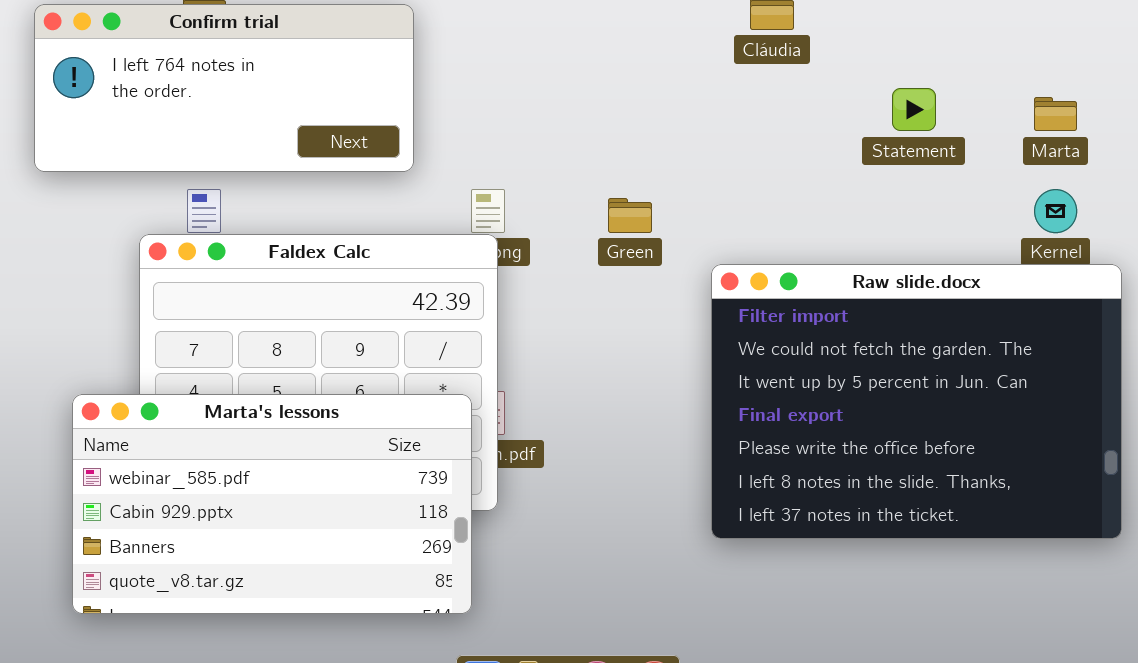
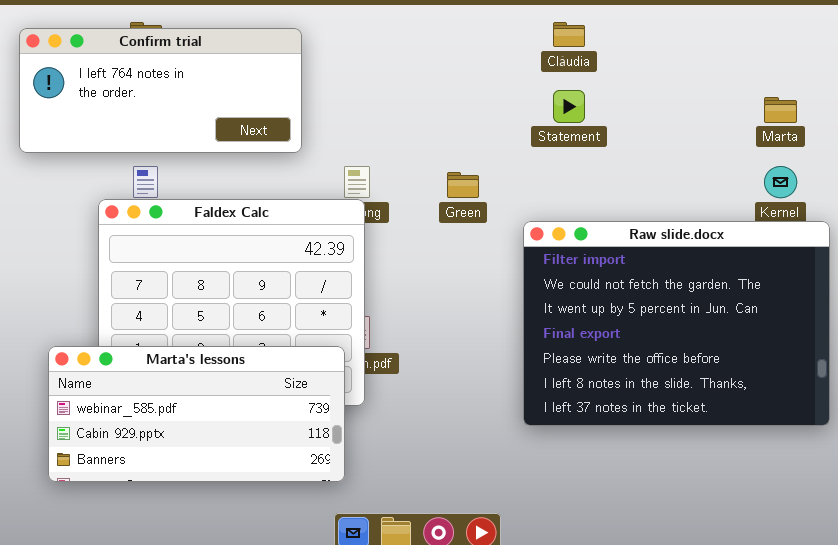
Statement: [892,88,936,131] -> [553,90,585,123], moved
Marta's lessons: [72,394,472,614] -> [48,346,345,482], resized

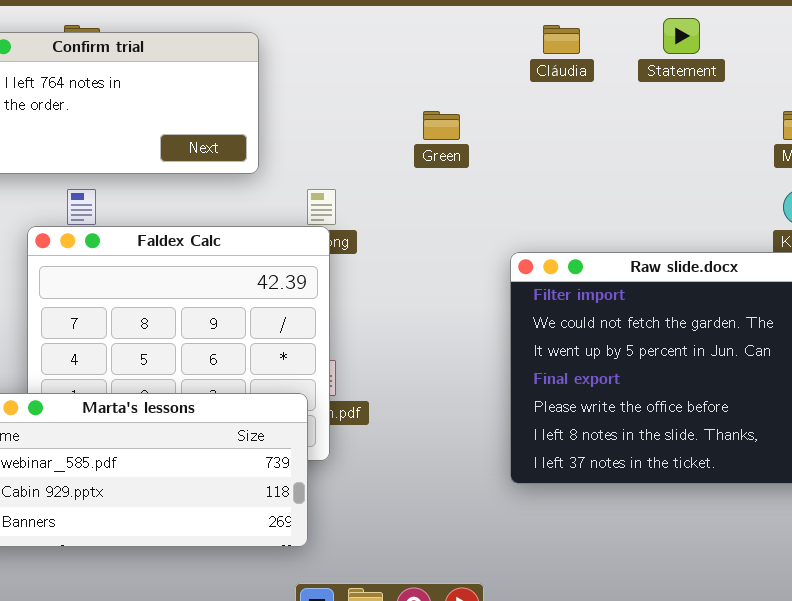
Statement: [553,90,585,123] -> [663,18,700,54], moved
Green: [447,172,479,198] -> [423,111,460,140], moved

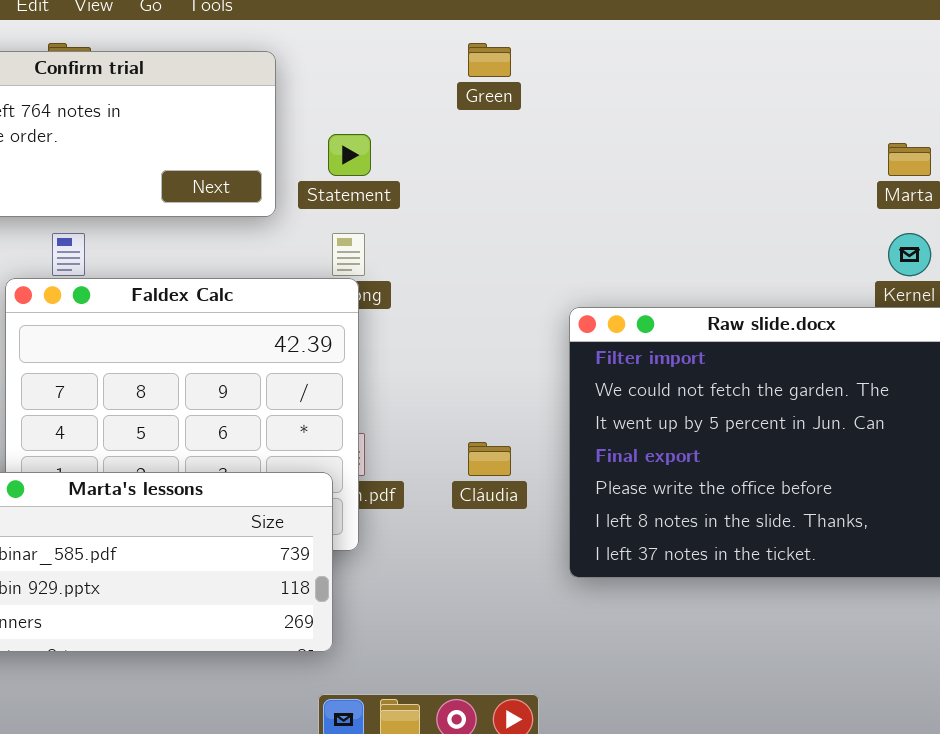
Statement: [663,18,700,54] -> [328,134,371,176], moved
Cláudia: [543,25,580,54] -> [468,442,511,476], moved
Green: [423,111,460,140] -> [468,43,511,77], moved

